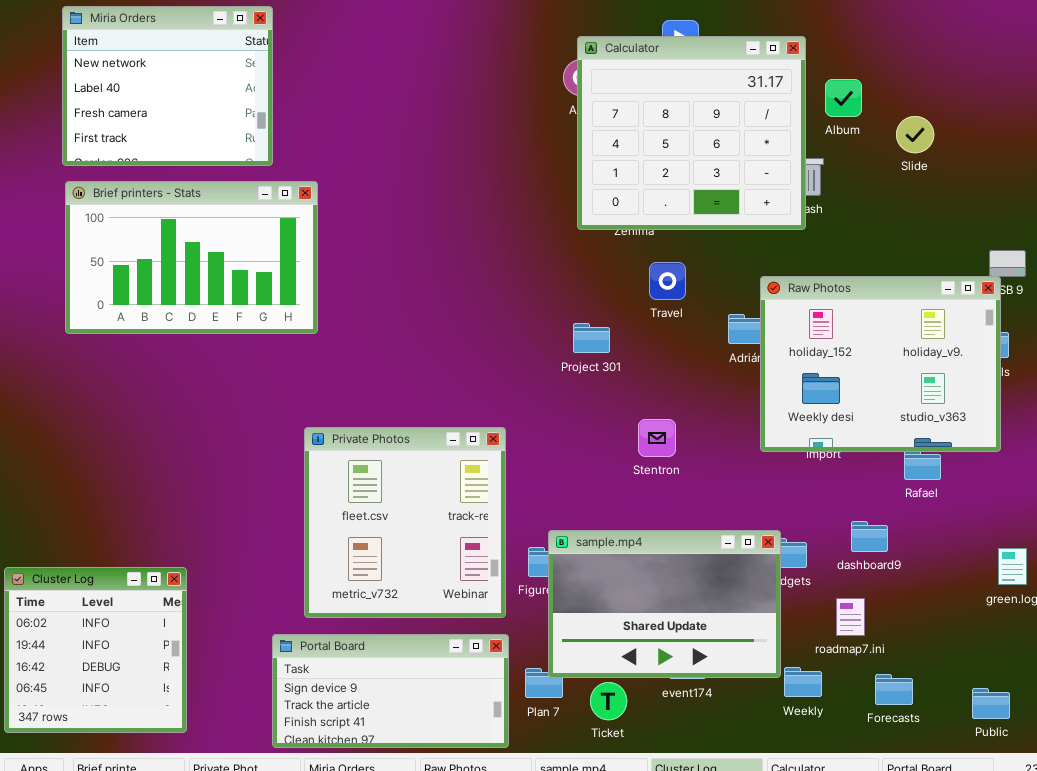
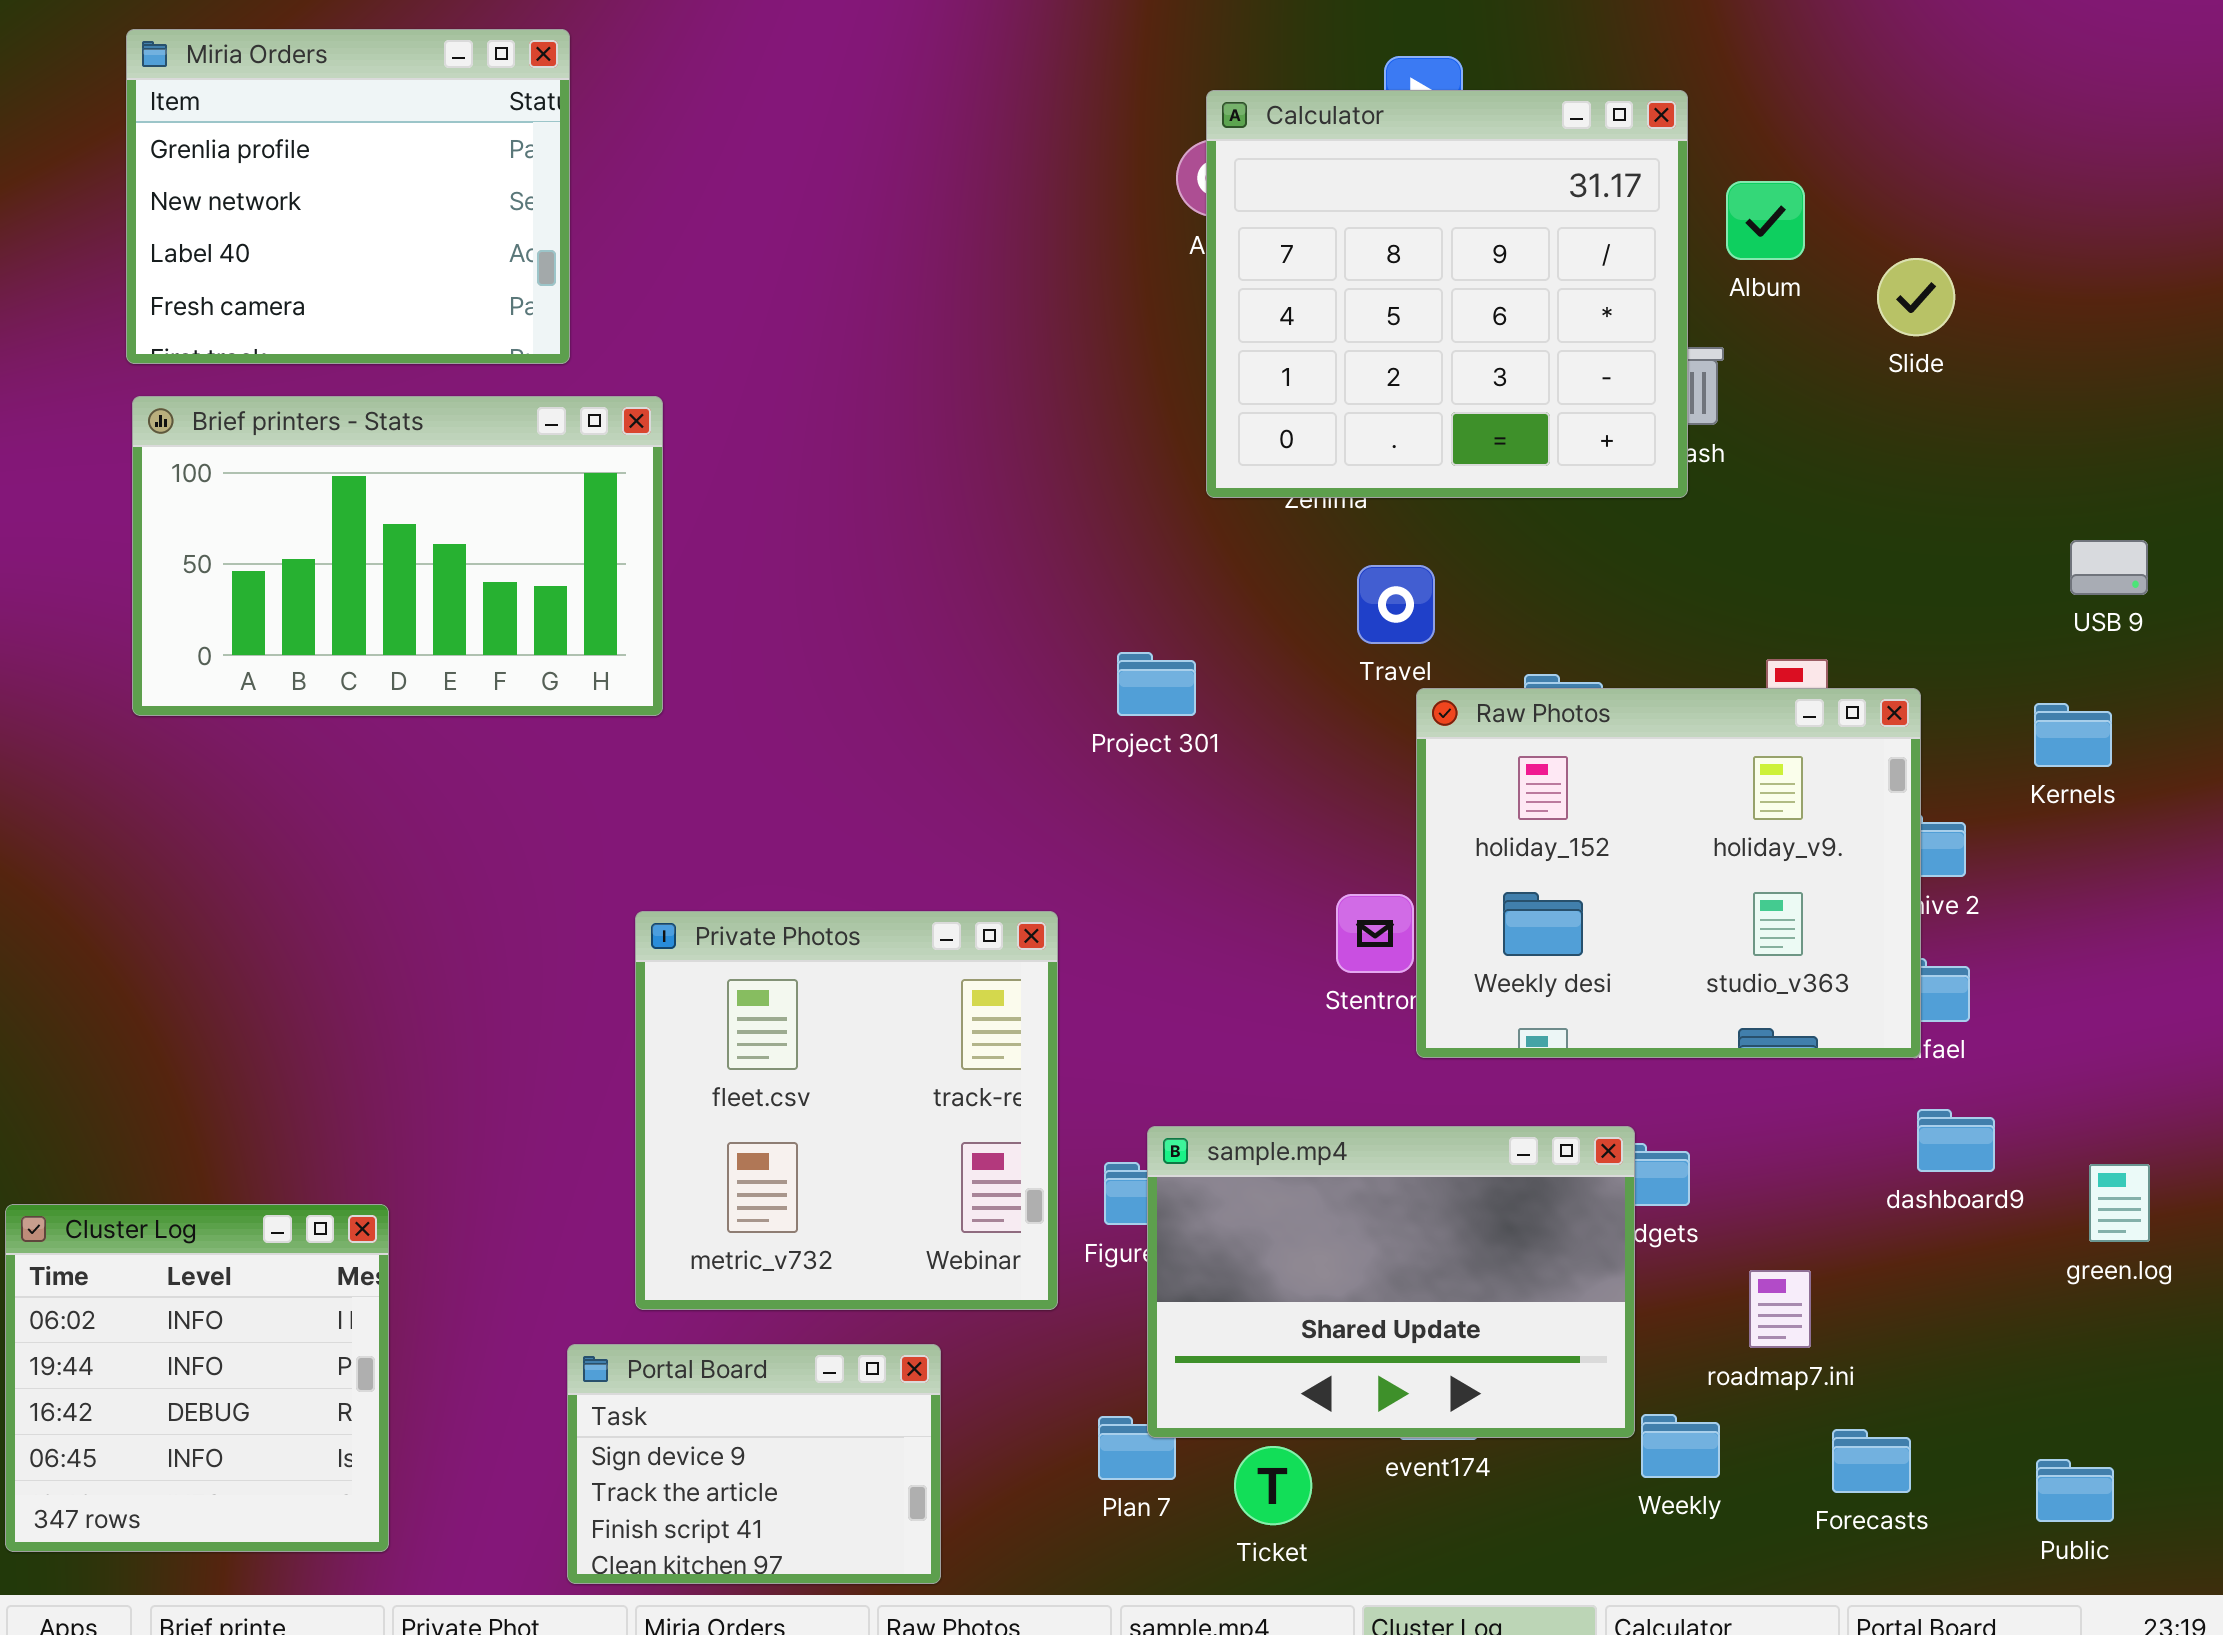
Miria Orders: [62,6,273,166] -> [126,29,570,364], scrolled up 1 row
Raw Photos: [760,276,1001,452] -> [1416,688,1921,1058], moved
Project 301: [573,323,610,353] -> [1117,652,1196,716], moved
dashboard9: [851,521,888,552] -> [1917,1109,1995,1172], moved
Portal Board: [272,634,509,748] -> [567,1344,941,1584], resized

